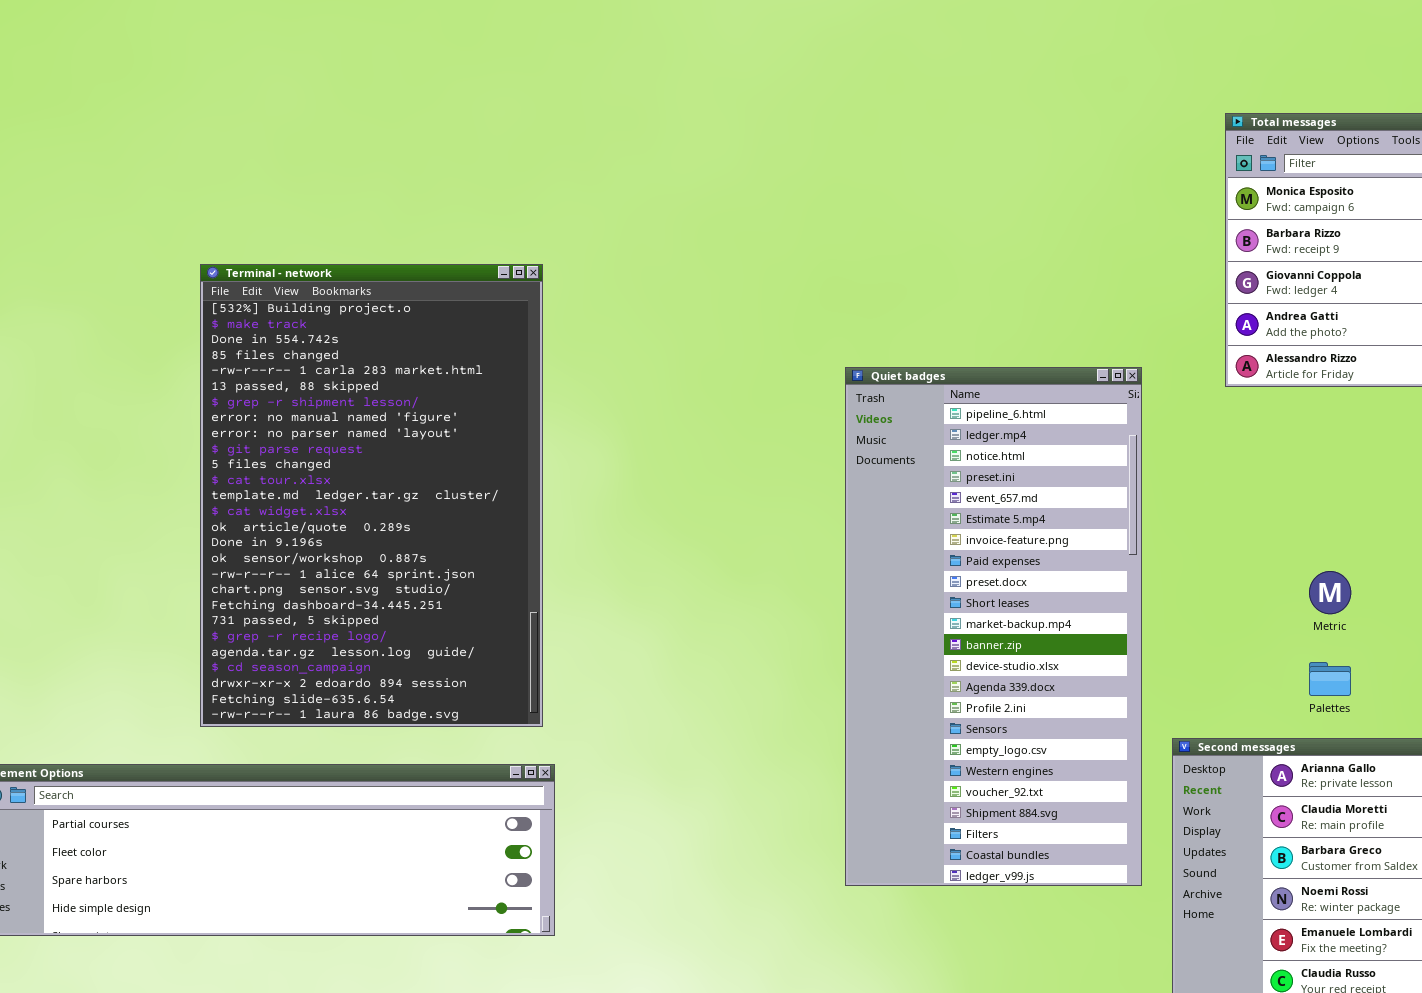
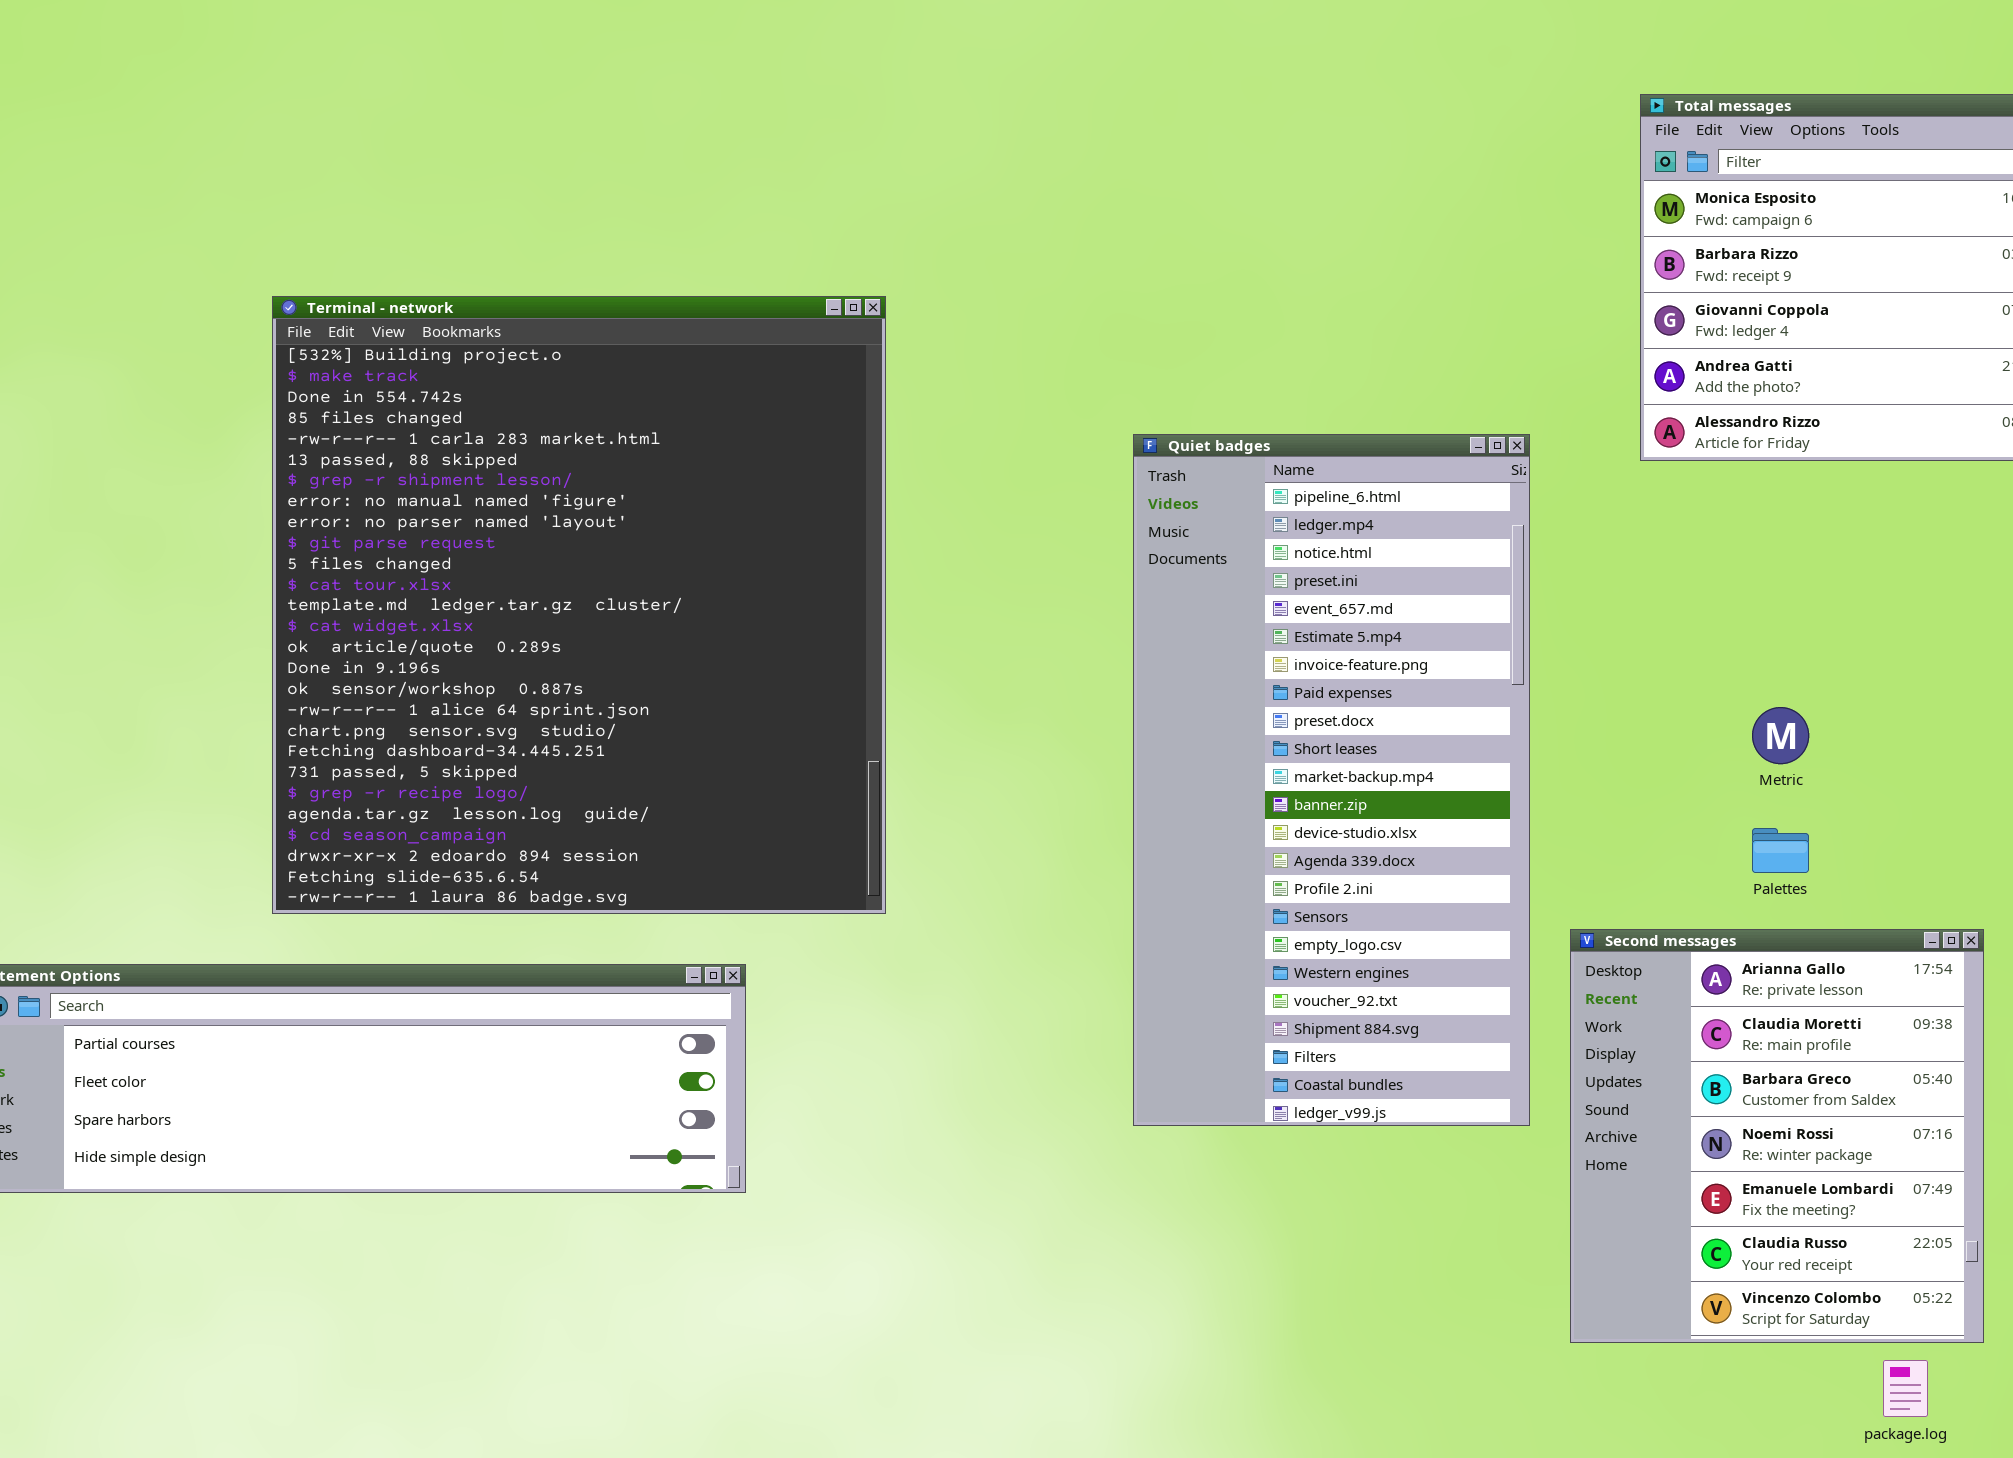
Terminal - network: [200,264,543,727] -> [272,296,886,914], resized

